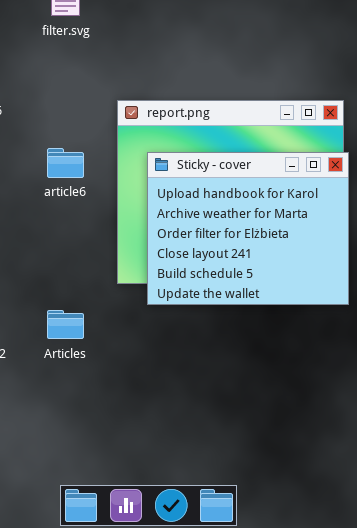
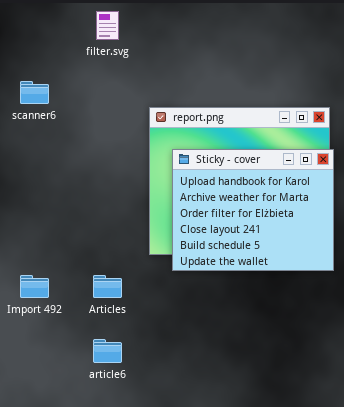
article6: [47,148,84,178] -> [93,339,122,363], moved

